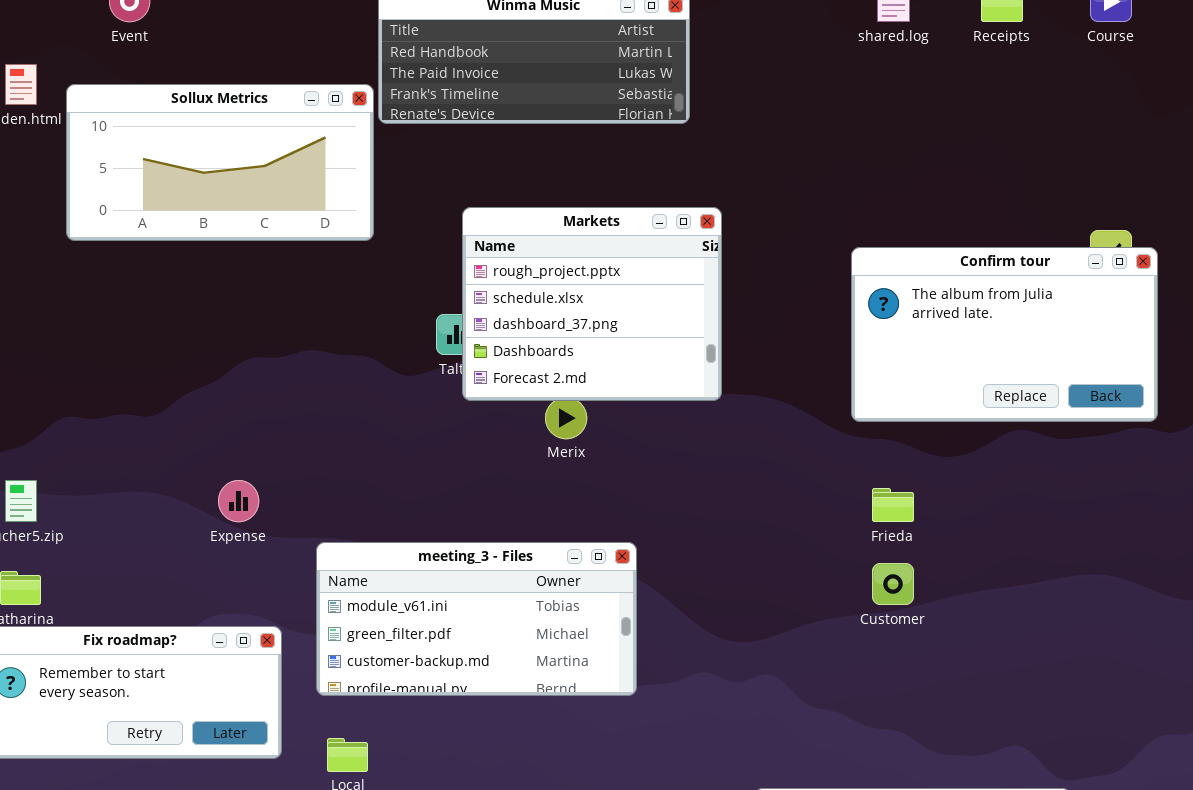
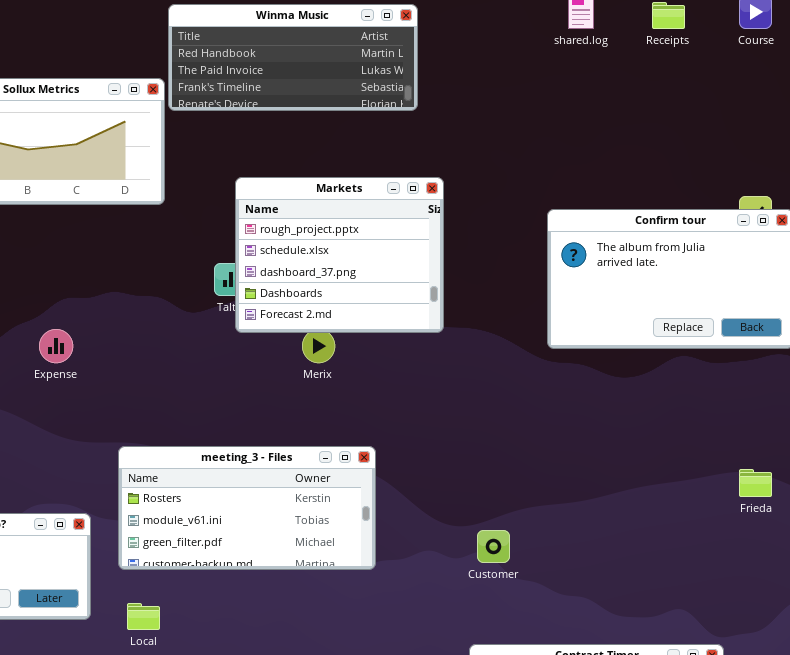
Expense: [218,480,259,522] -> [39,329,73,363], moved
Frieda: [872,488,914,522] -> [739,469,772,497], moved
meeting_3 - Files: [316,542,637,696] -> [118,446,376,570], scrolled up 1 row
Customer: [872,563,914,605] -> [477,530,510,563], moved

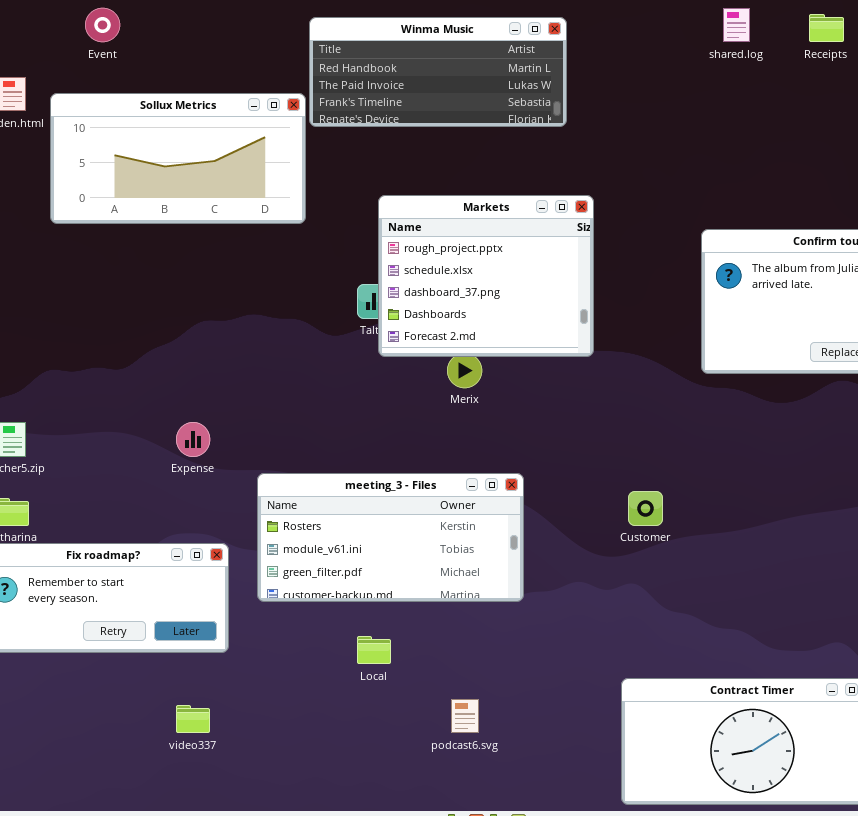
Expense: [39,329,73,363] -> [176,422,210,457], moved
Customer: [477,530,510,563] -> [628,491,663,526], moved
Local: [127,603,160,630] -> [357,636,391,664], moved

